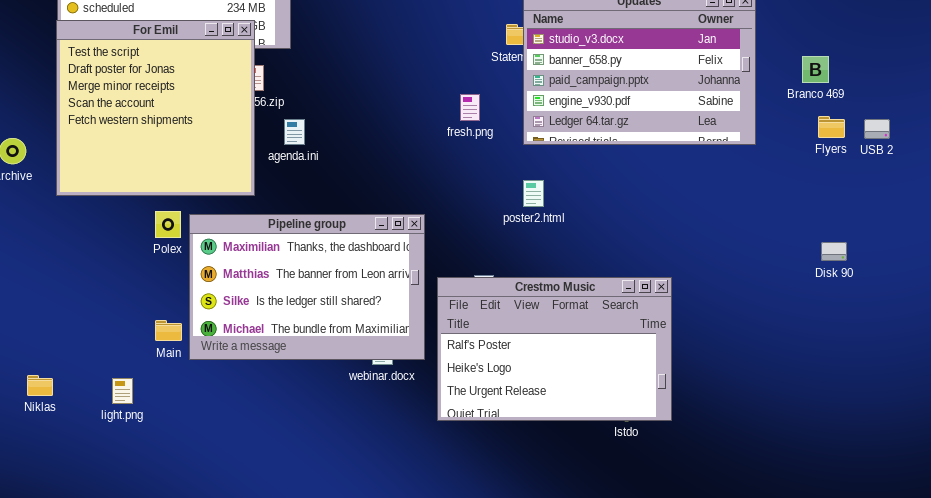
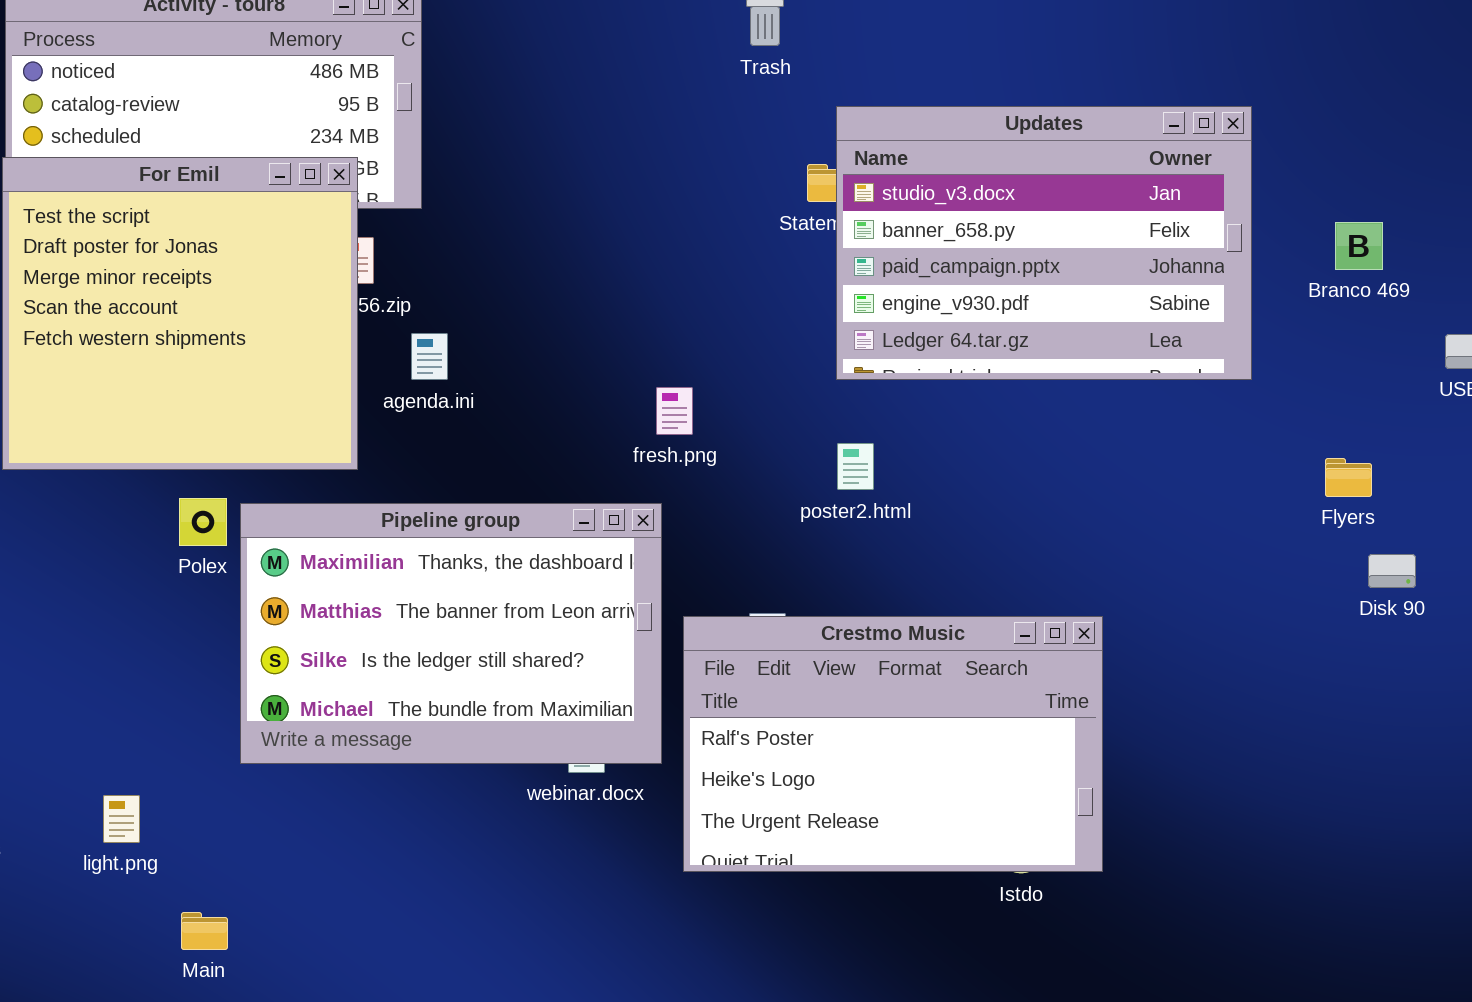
fresh.png: [460,94,480,121] -> [656,387,693,435], moved
Flyers: [818,116,845,138] -> [1325,458,1372,497], moved
Main: [155,320,182,341] -> [181,912,228,950], moved

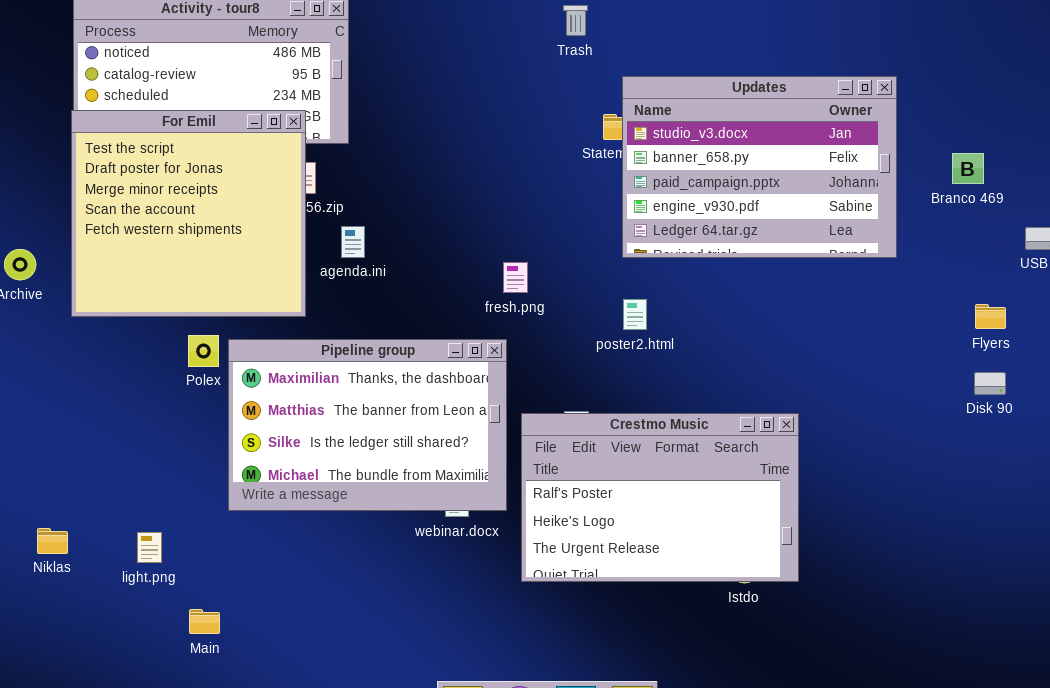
Flyers: [1325,458,1372,497] -> [975,304,1006,329], moved

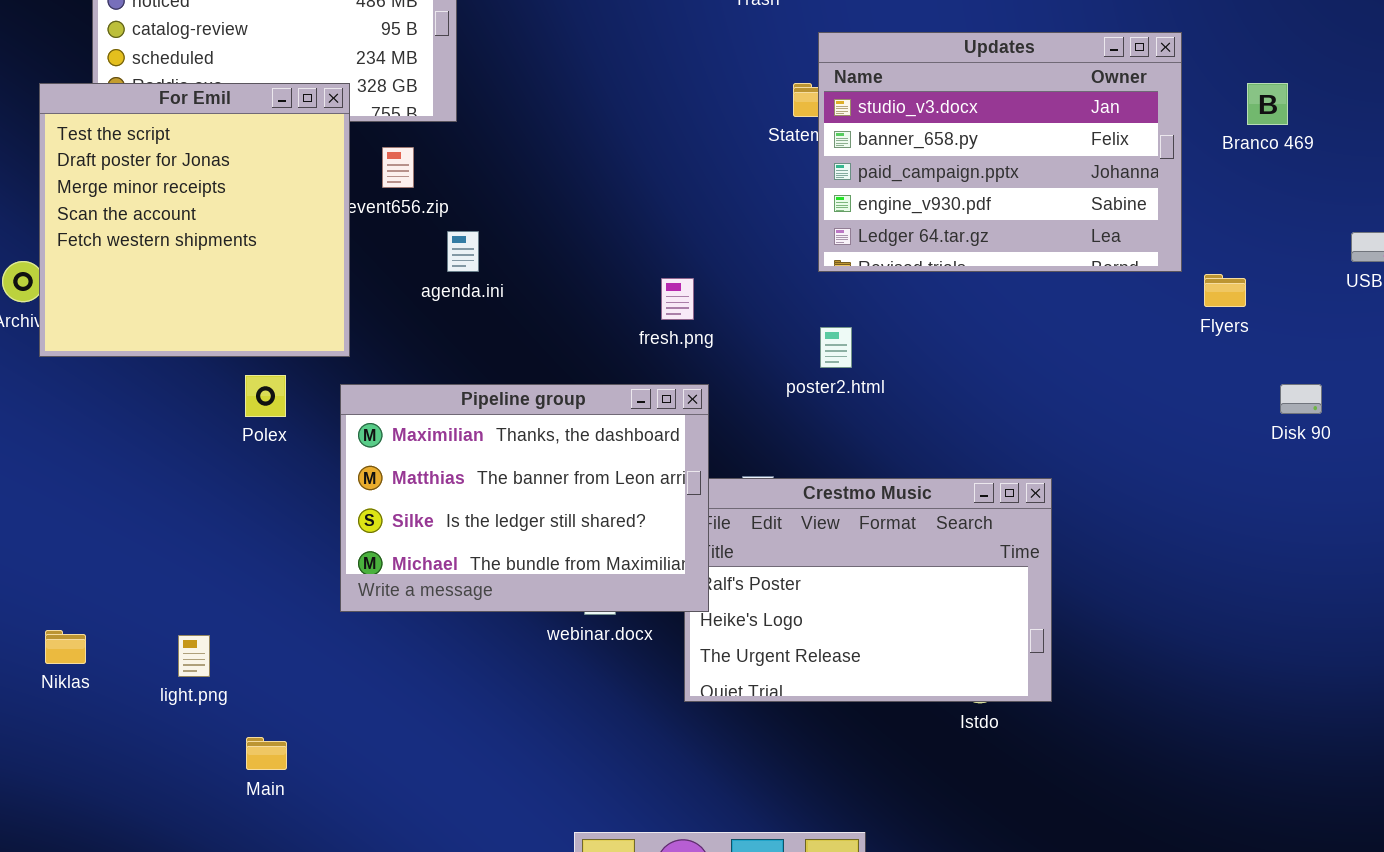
For Emil: [71,110,306,317] -> [39,83,350,357], moved
Branco 469: [952,153,984,184] -> [1247,83,1288,125], moved
Flyers: [975,304,1006,329] -> [1204,274,1246,307], moved
Pipeline group: [228,339,507,511] -> [340,384,709,612], moved
Disk 90: [974,372,1006,395] -> [1280,384,1322,414], moved

